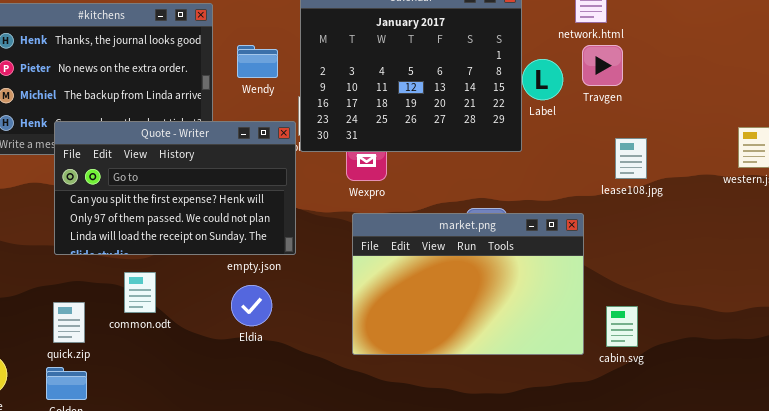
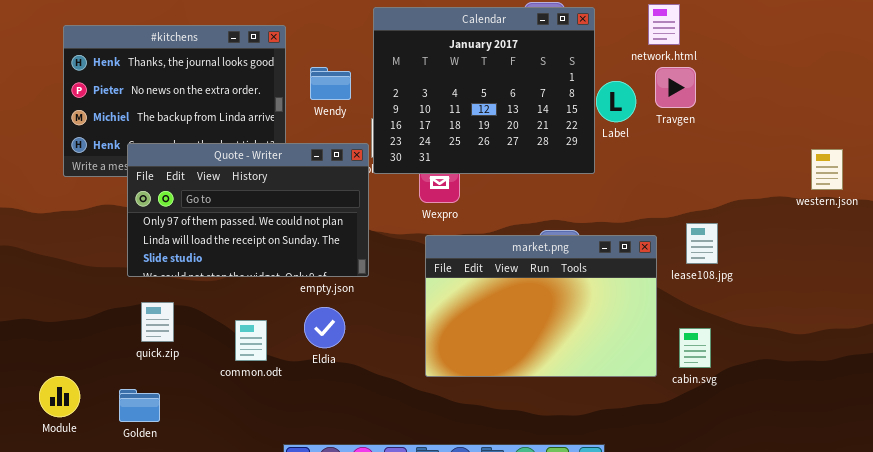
Quote - Writer: [54,121,296,255] -> [127,143,369,277], scrolled down 1 row
lease108.jpg: [615,138,647,179] -> [686,223,718,264], moved
common.odt: [124,272,156,313] -> [235,320,267,361], moved
quick.zip: [53,302,85,343] -> [141,302,174,342], moved

